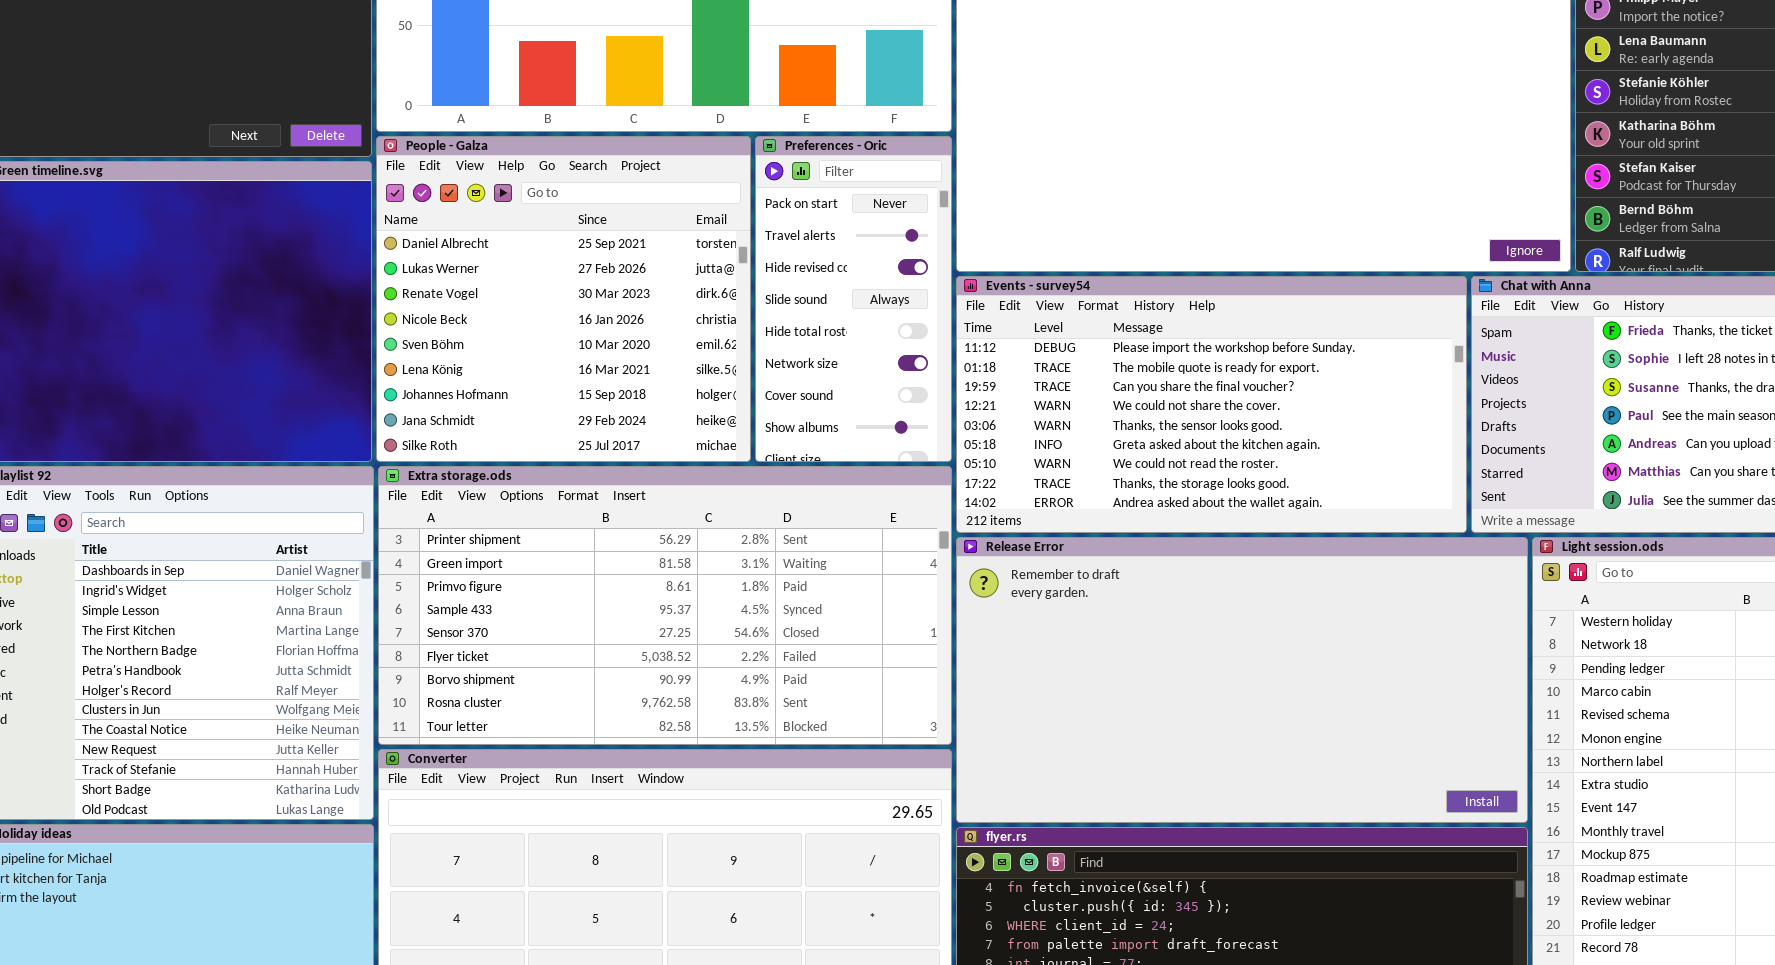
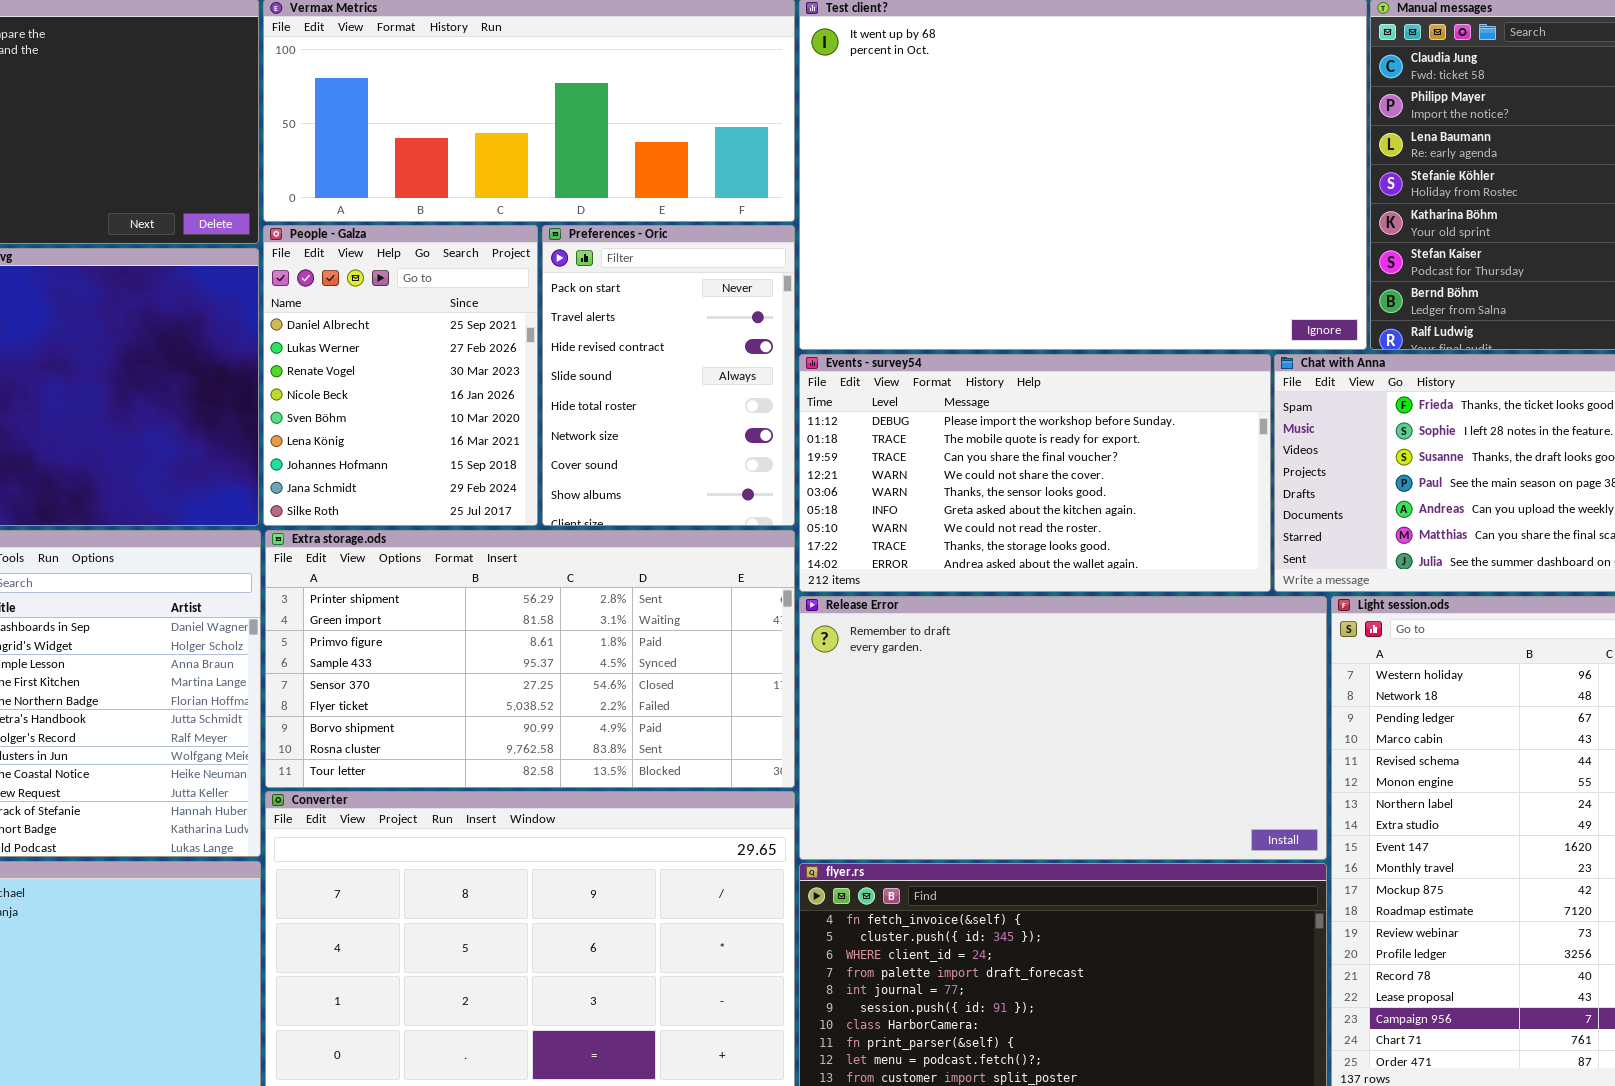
People - Galza: [376,136,751,462] -> [263,225,538,526], resized
Preferences - Oric: [755,136,952,462] -> [542,225,795,526], resized

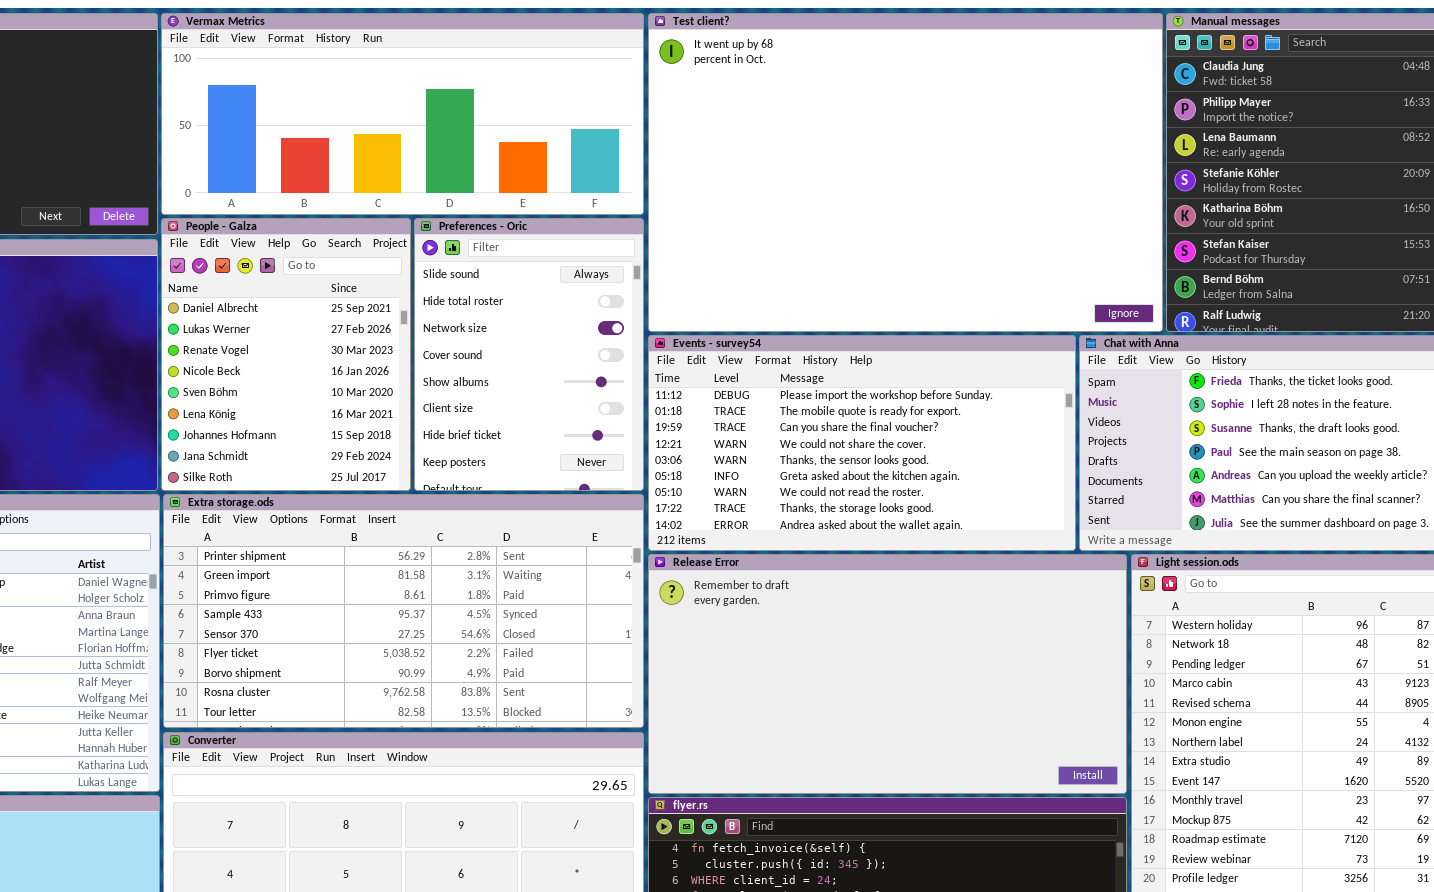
Preferences - Oric: [542,225,795,526] -> [414,218,644,491], scrolled down 3 rows

